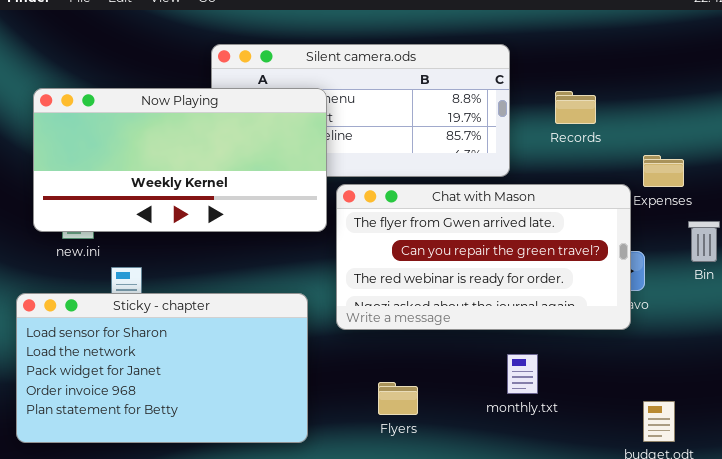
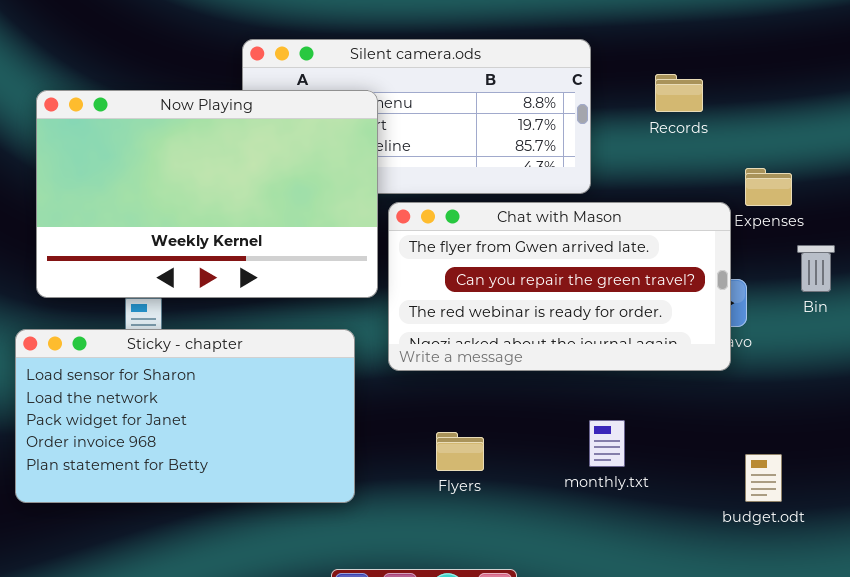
Now Playing: [33,88,327,232] -> [36,90,378,298], resized
Records: [555,91,596,124] -> [655,74,703,112], moved
monthly.txt: [507,354,538,394] -> [589,420,625,467], moved

